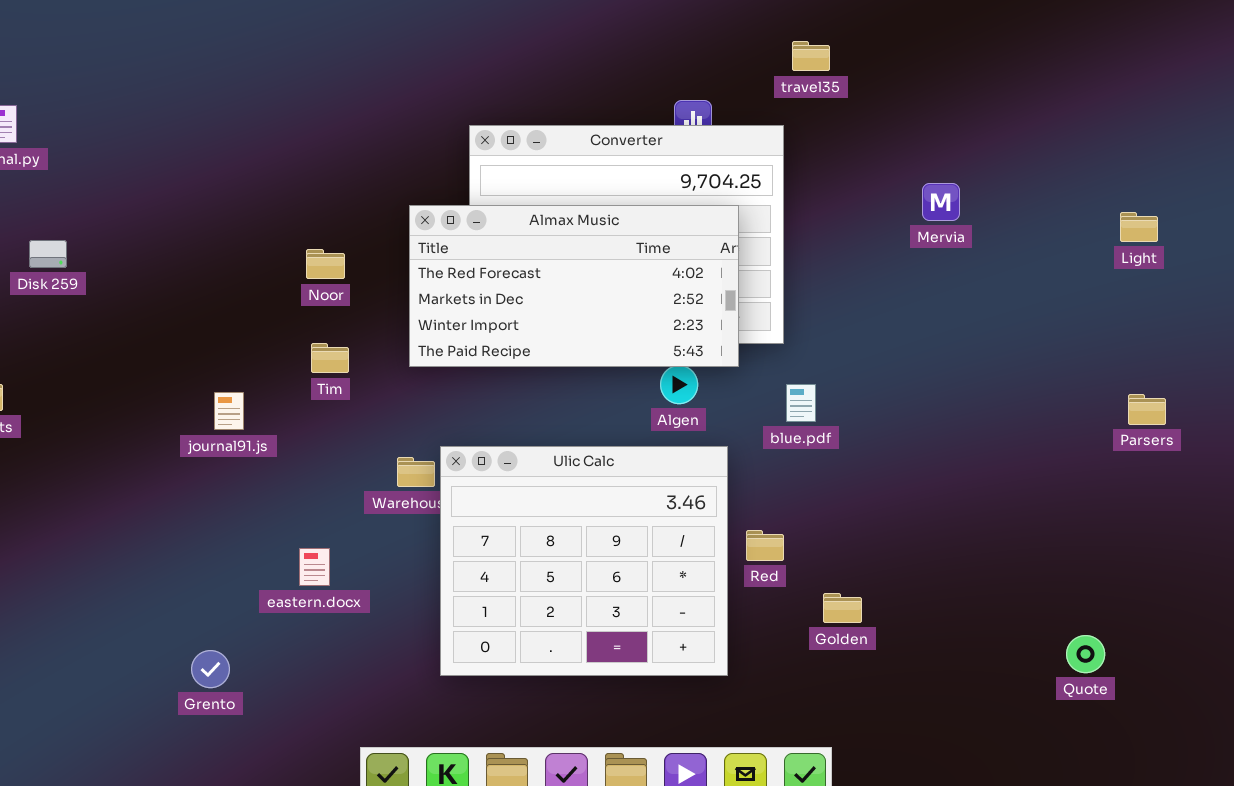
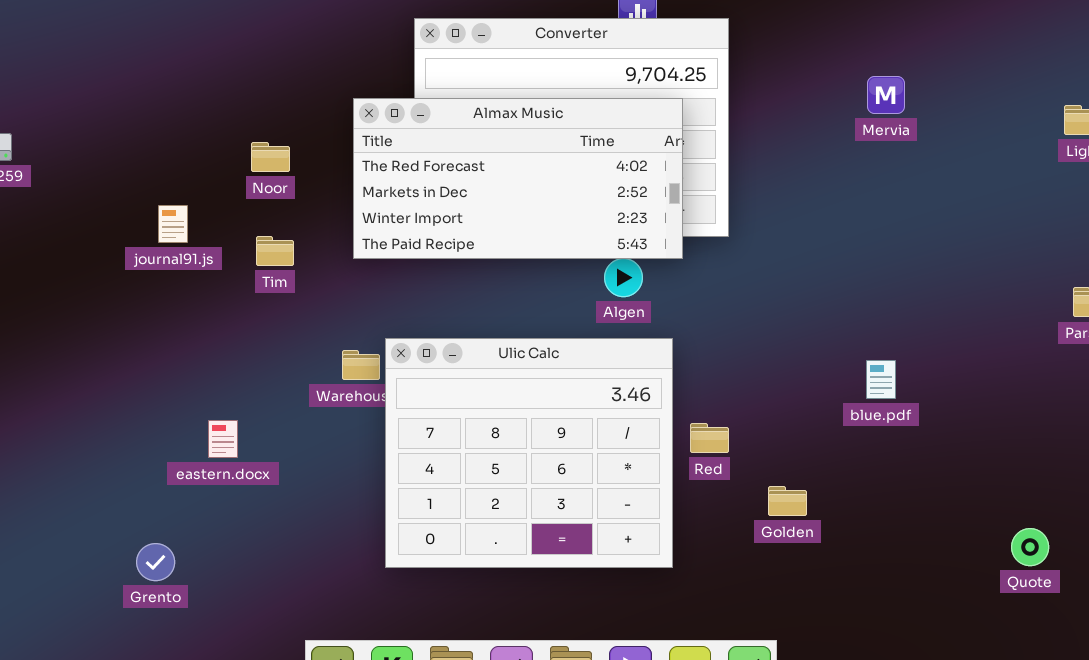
blue.pdf: [786,384,816,422] -> [866,360,896,399], moved
journal91.js: [214,392,244,430] -> [158,205,188,243], moved
eastern.docx: [299,548,330,586] -> [208,420,238,458], moved

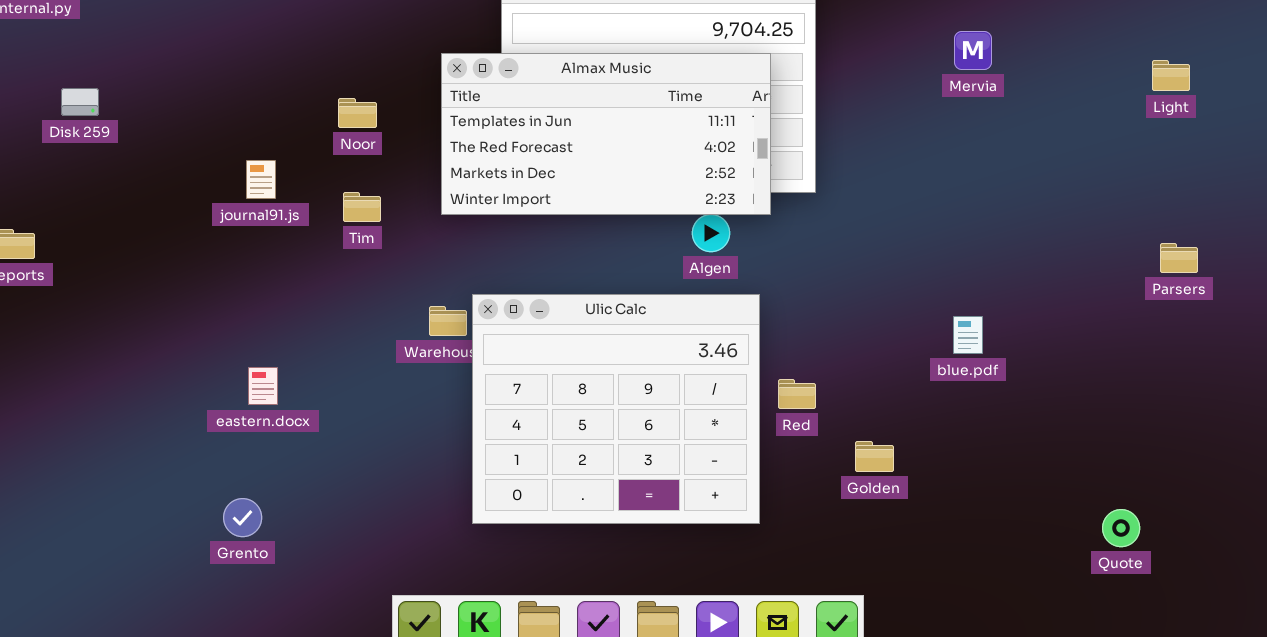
Almax Music: [353,98,683,259] -> [441,53,771,215], scrolled up 1 row
eastern.docx: [208,420,238,458] -> [248,367,278,405], moved
Quote: [1011,528,1049,566] -> [1102,509,1140,547], moved

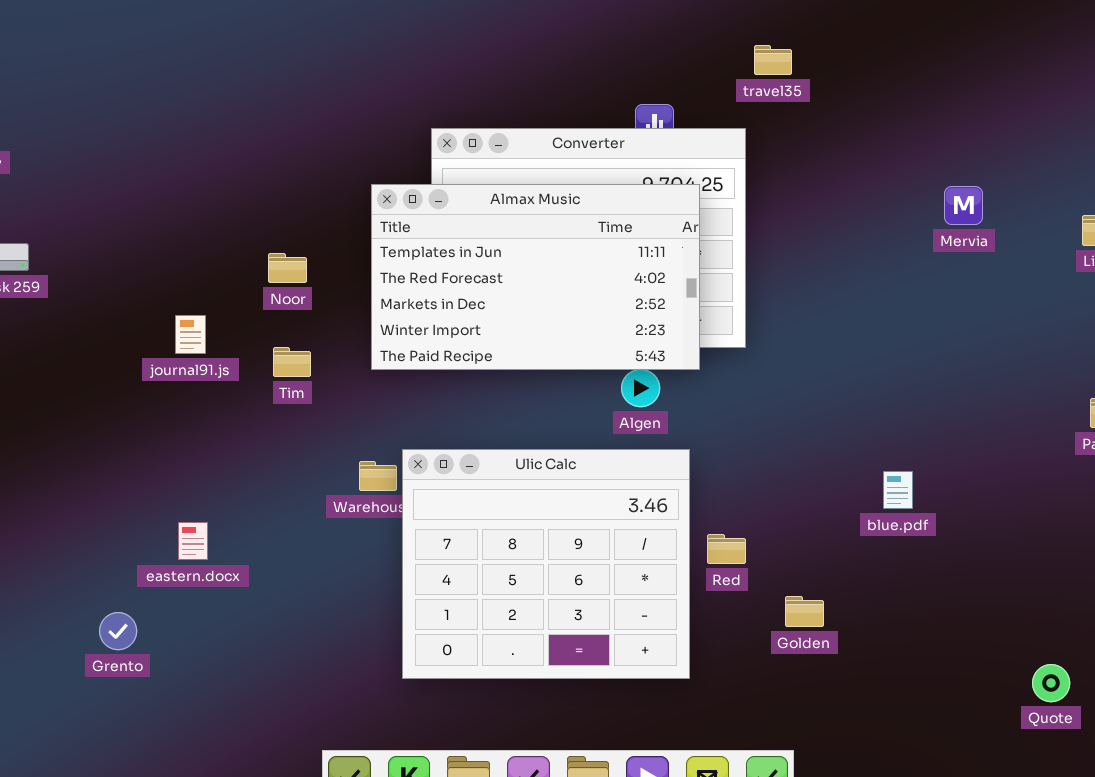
Mervia: [954,31,992,70] -> [944,186,983,225], moved
Almax Music: [441,53,771,215] -> [371,184,700,370], resized
Grento: [223,498,262,537] -> [99,612,137,650], moved

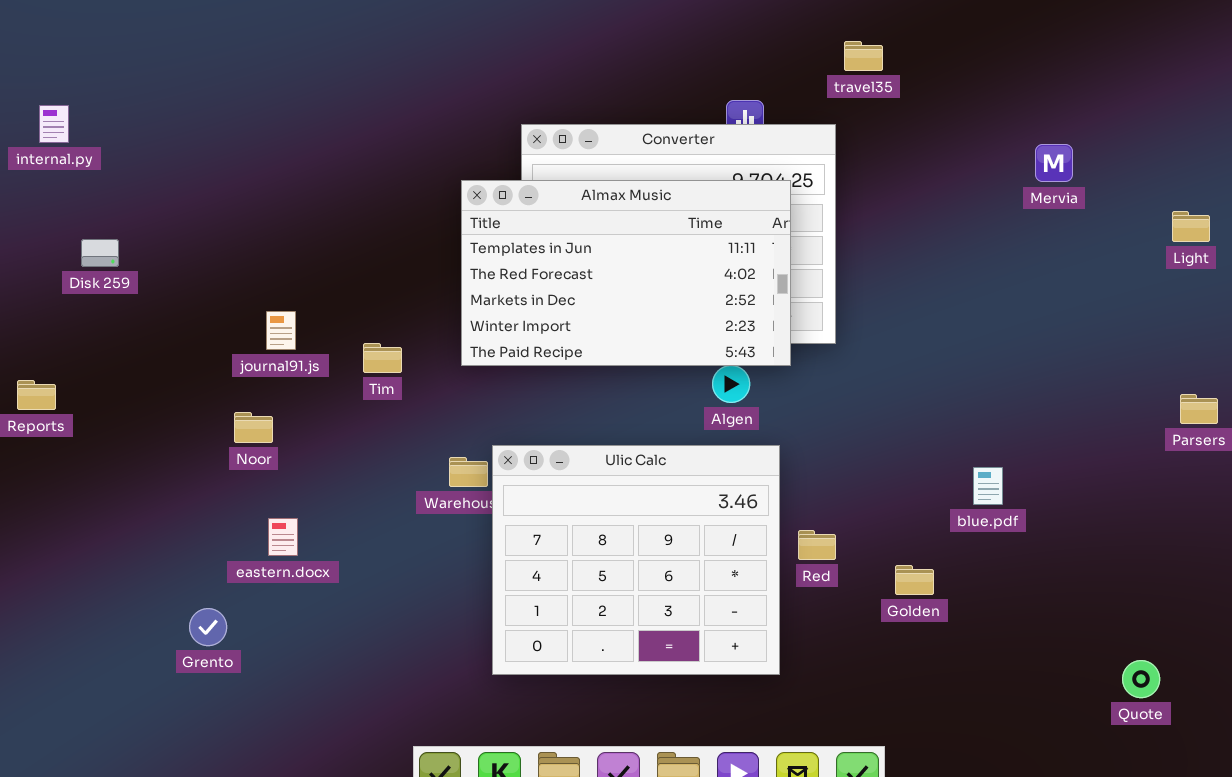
Mervia: [944,186,983,225] -> [1035,144,1073,182], moved
Noor: [268,253,307,283] -> [234,412,273,443], moved
Golden: [785,596,824,627] -> [895,565,934,595], moved

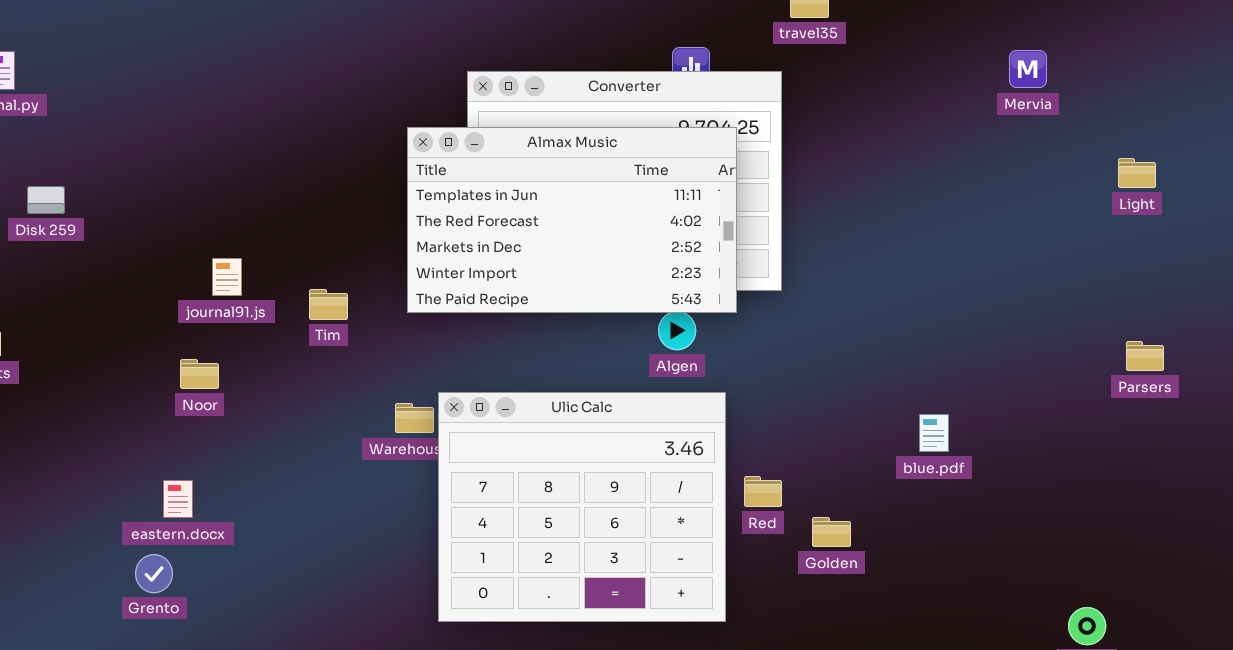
Mervia: [1035,144,1073,182] -> [1009,50,1047,88], moved
eastern.docx: [268,518,298,556] -> [163,480,193,518], moved
Golden: [895,565,934,595] -> [812,517,851,547], moved

